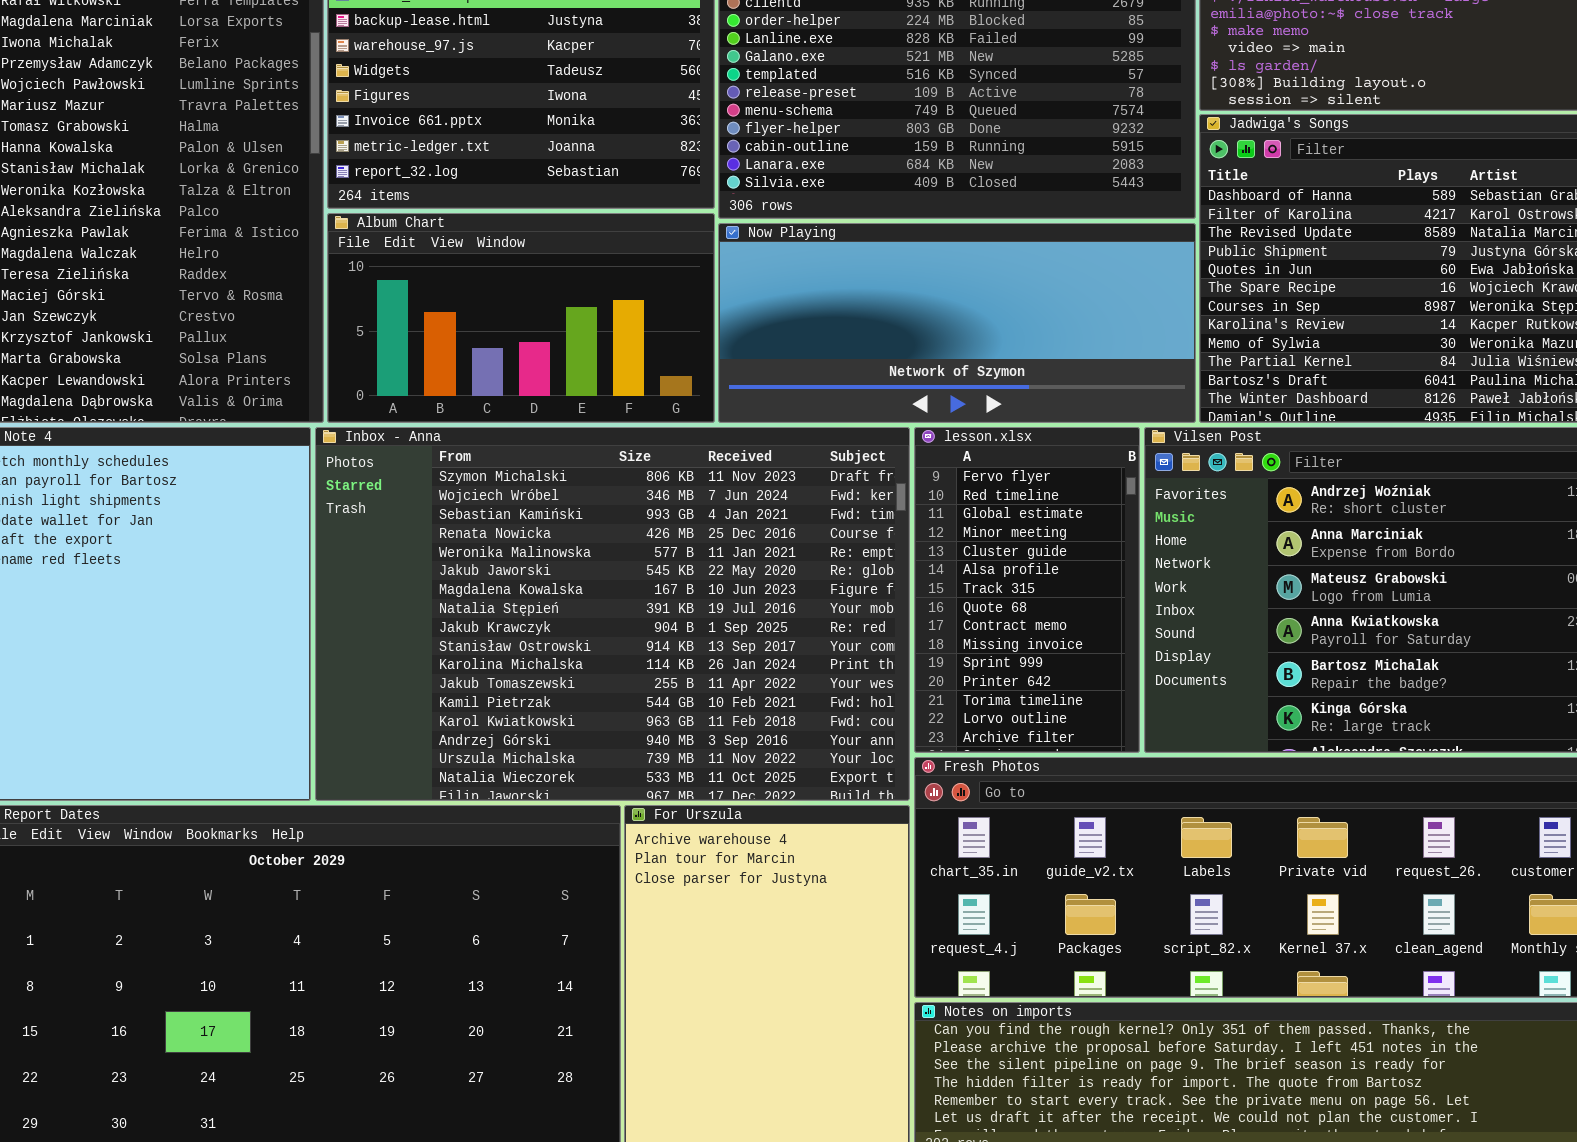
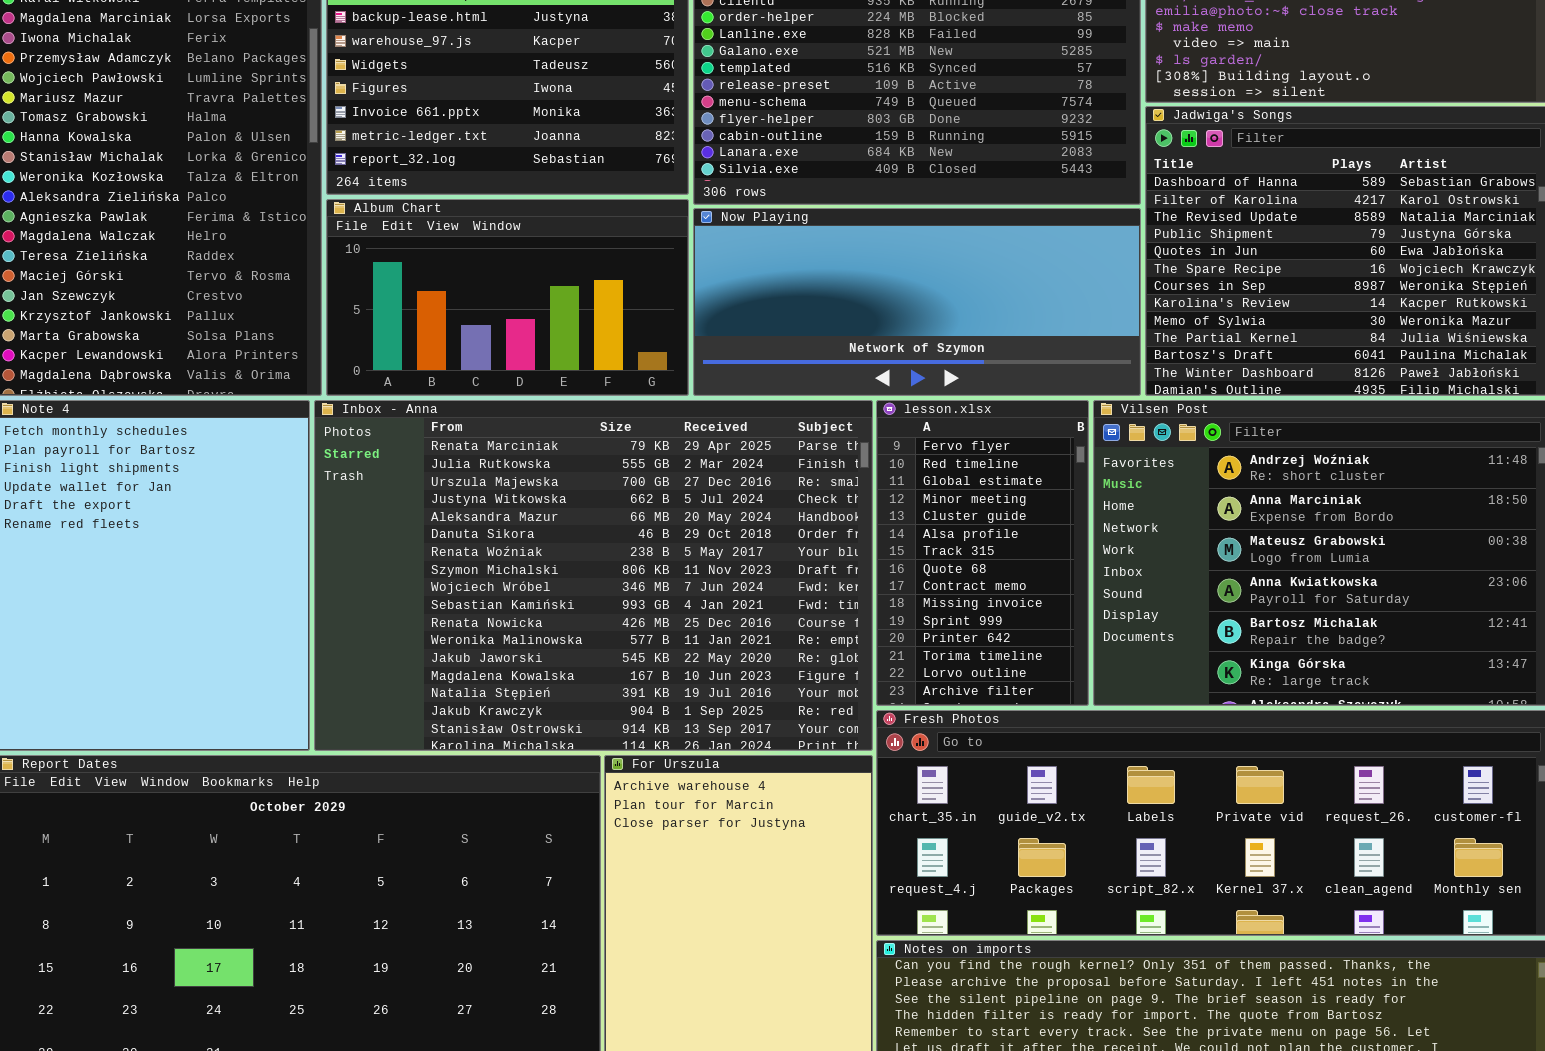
Inbox - Anna: [315,427,910,801] -> [314,400,873,751], scrolled up 7 rows

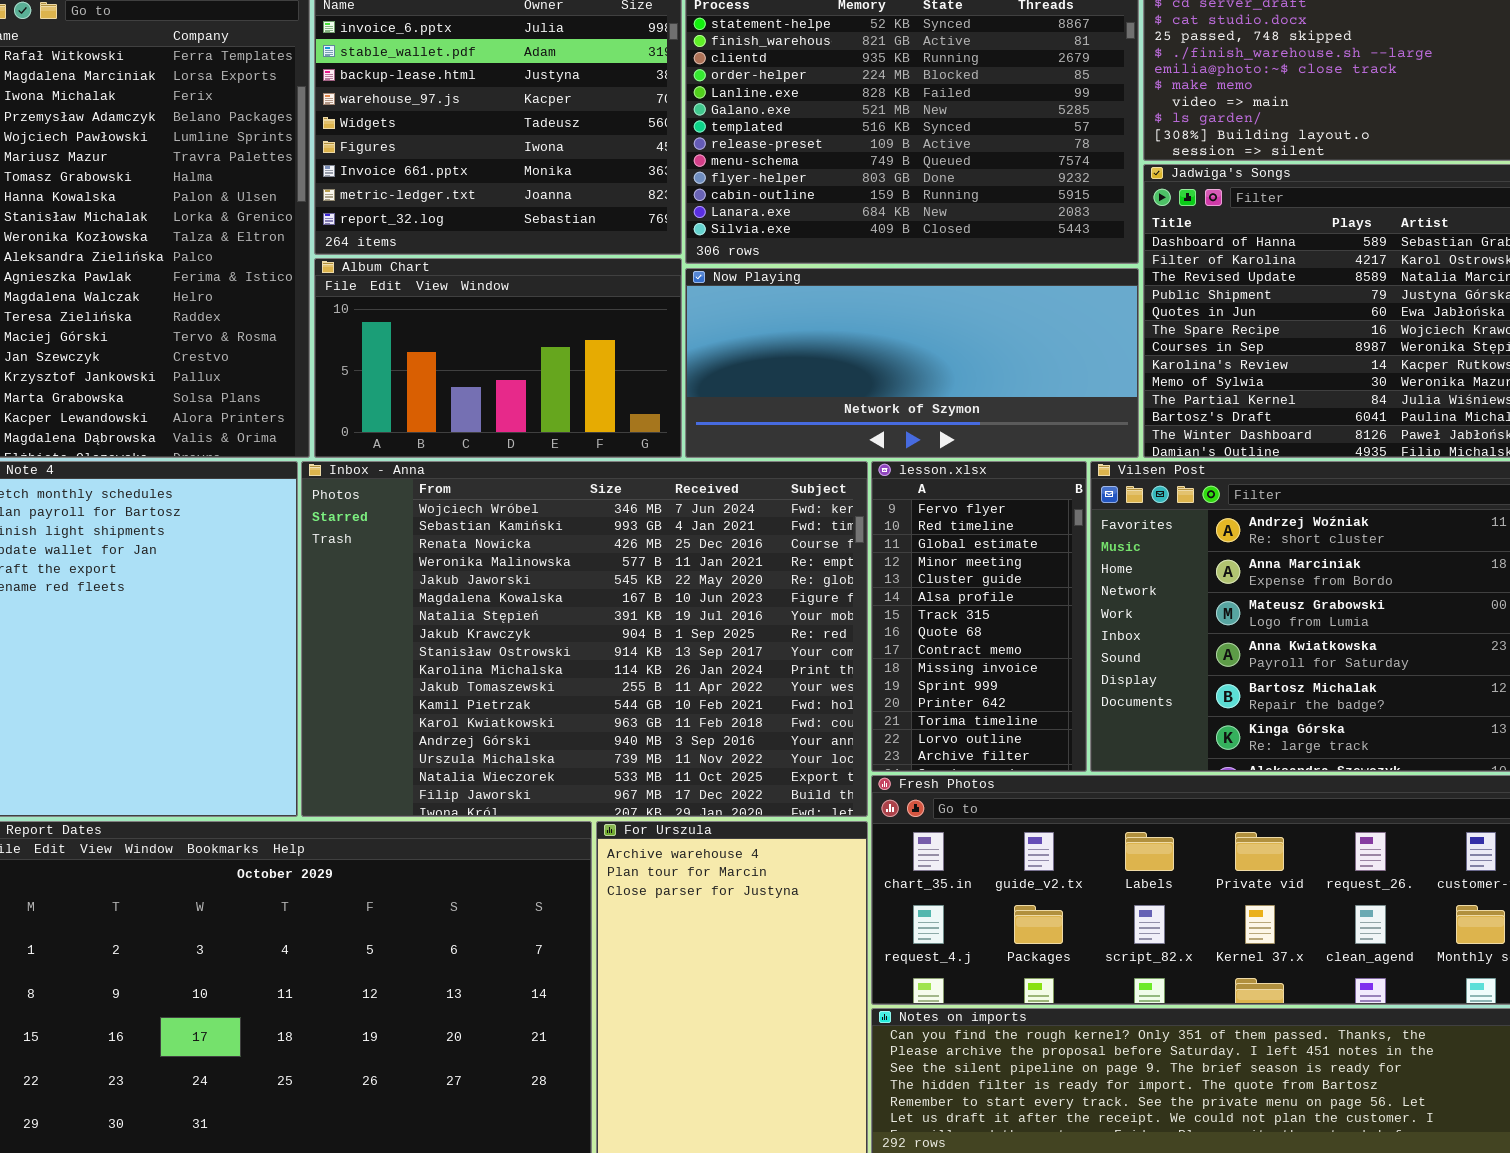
Inbox - Anna: [314,400,873,751] -> [301,461,868,817], scrolled down 8 rows

